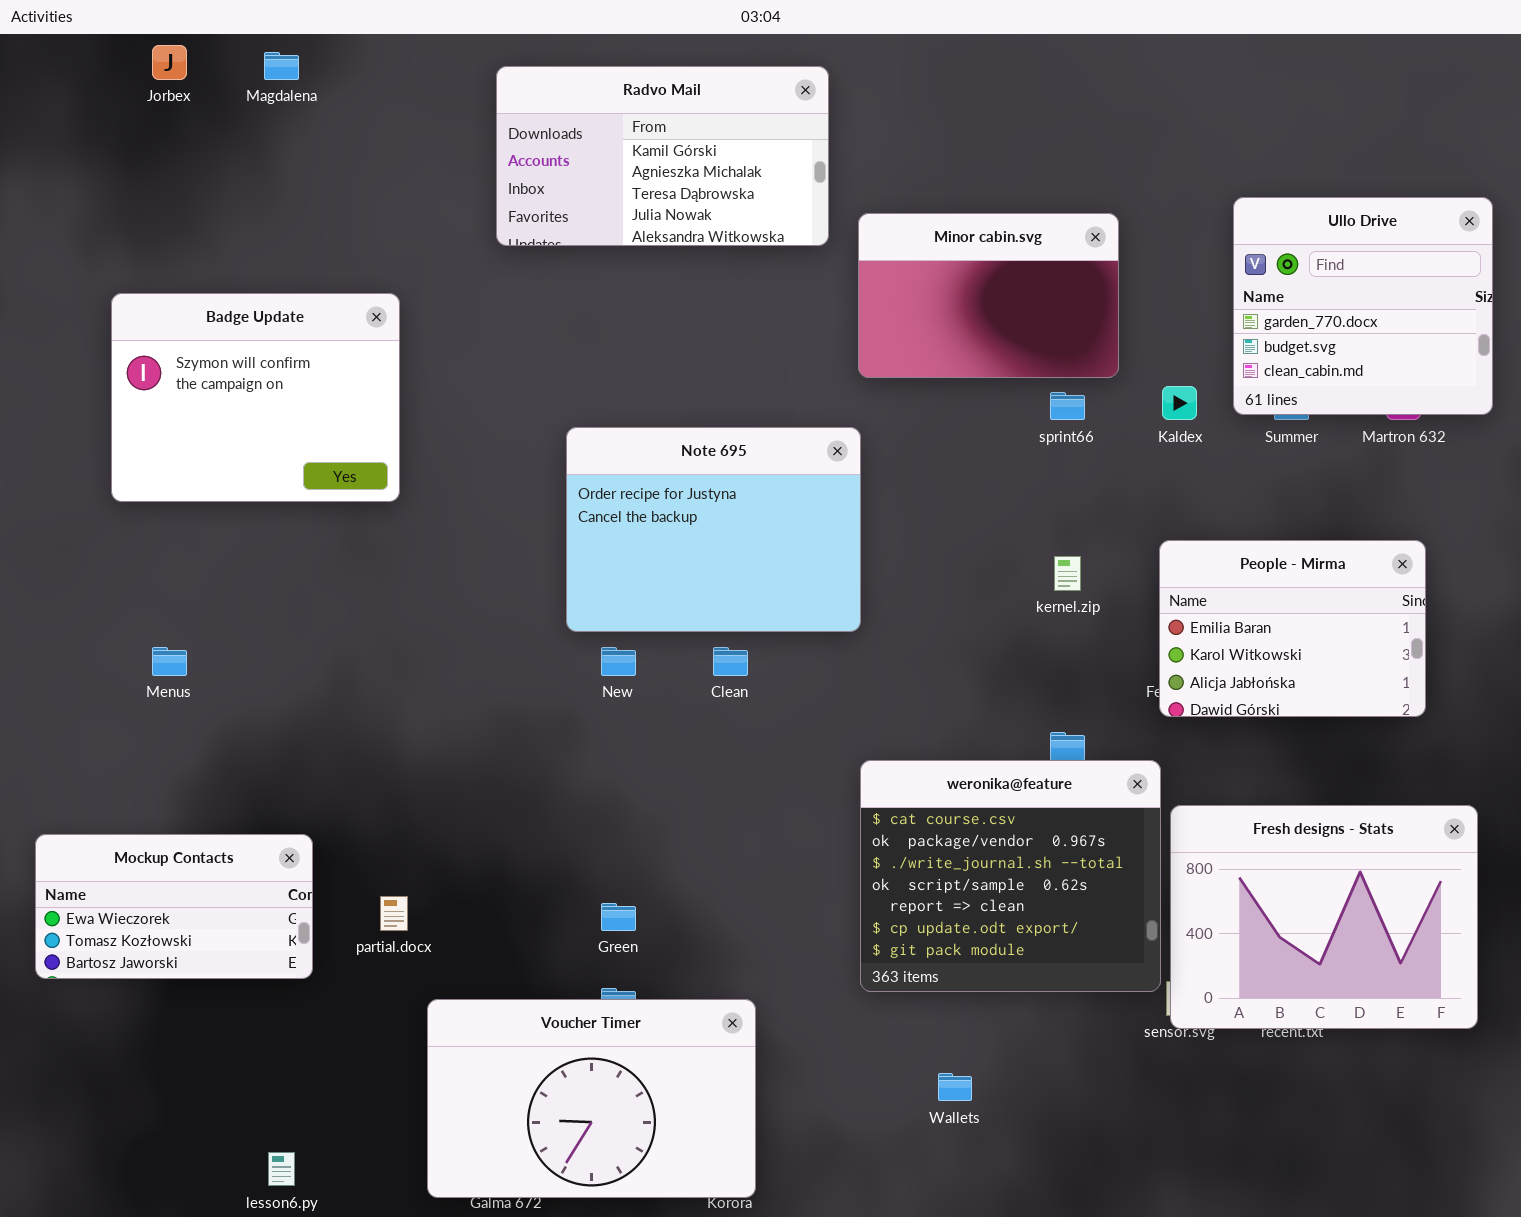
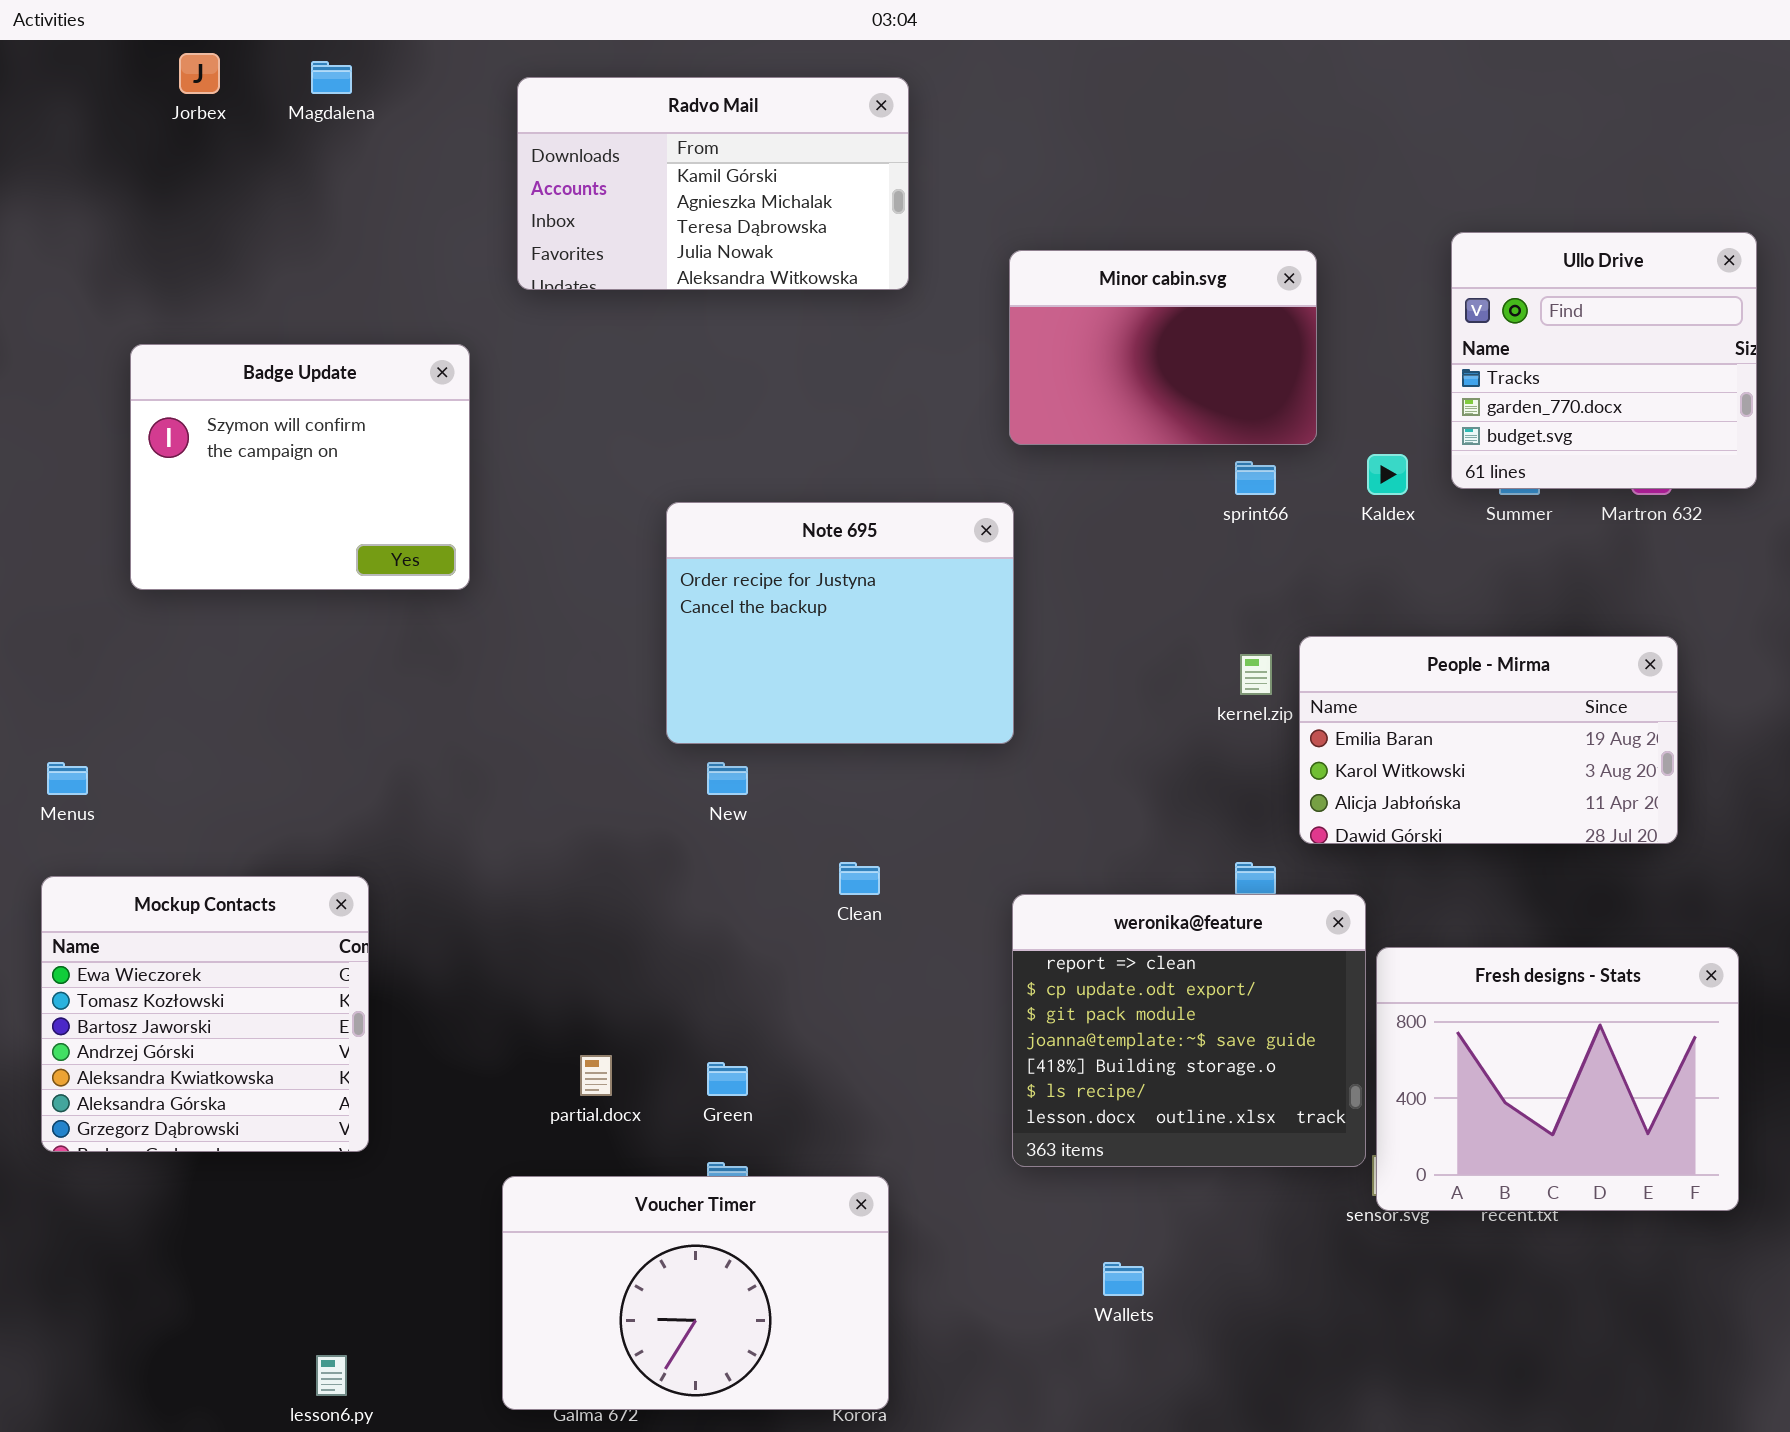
Radvo Mail: [496,66,829,246] -> [517,77,909,290], moved
Ullo Drive: [1233,197,1493,415] -> [1451,232,1757,489], scrolled up 1 row
People - Mirma: [1159,540,1426,717] -> [1299,636,1678,844], resized
Menus: [152,647,187,676] -> [47,762,88,795], moved
Clean: [713,647,748,676] -> [839,862,880,895], moved
weronika@feature: [860,760,1161,992] -> [1012,894,1366,1167], scrolled down 4 rows
Mockup Contacts: [35,834,313,979] -> [41,876,369,1152], resized
partial.docx: [380,896,408,931] -> [580,1055,612,1096], moved

